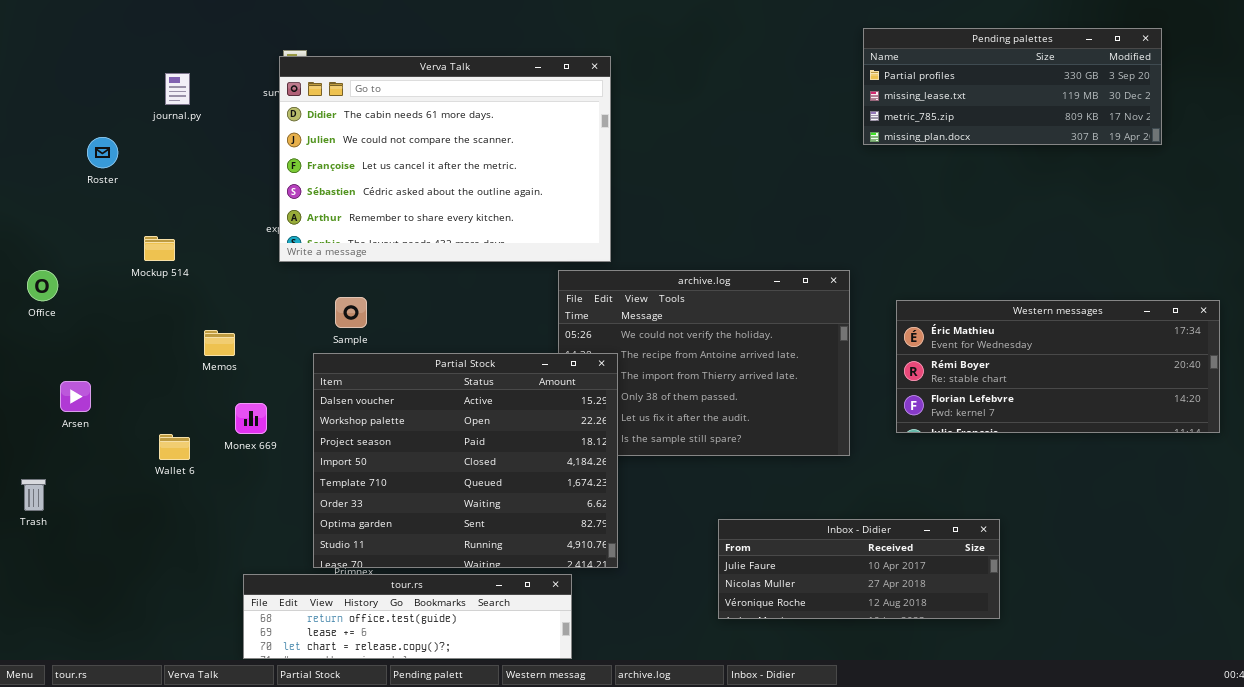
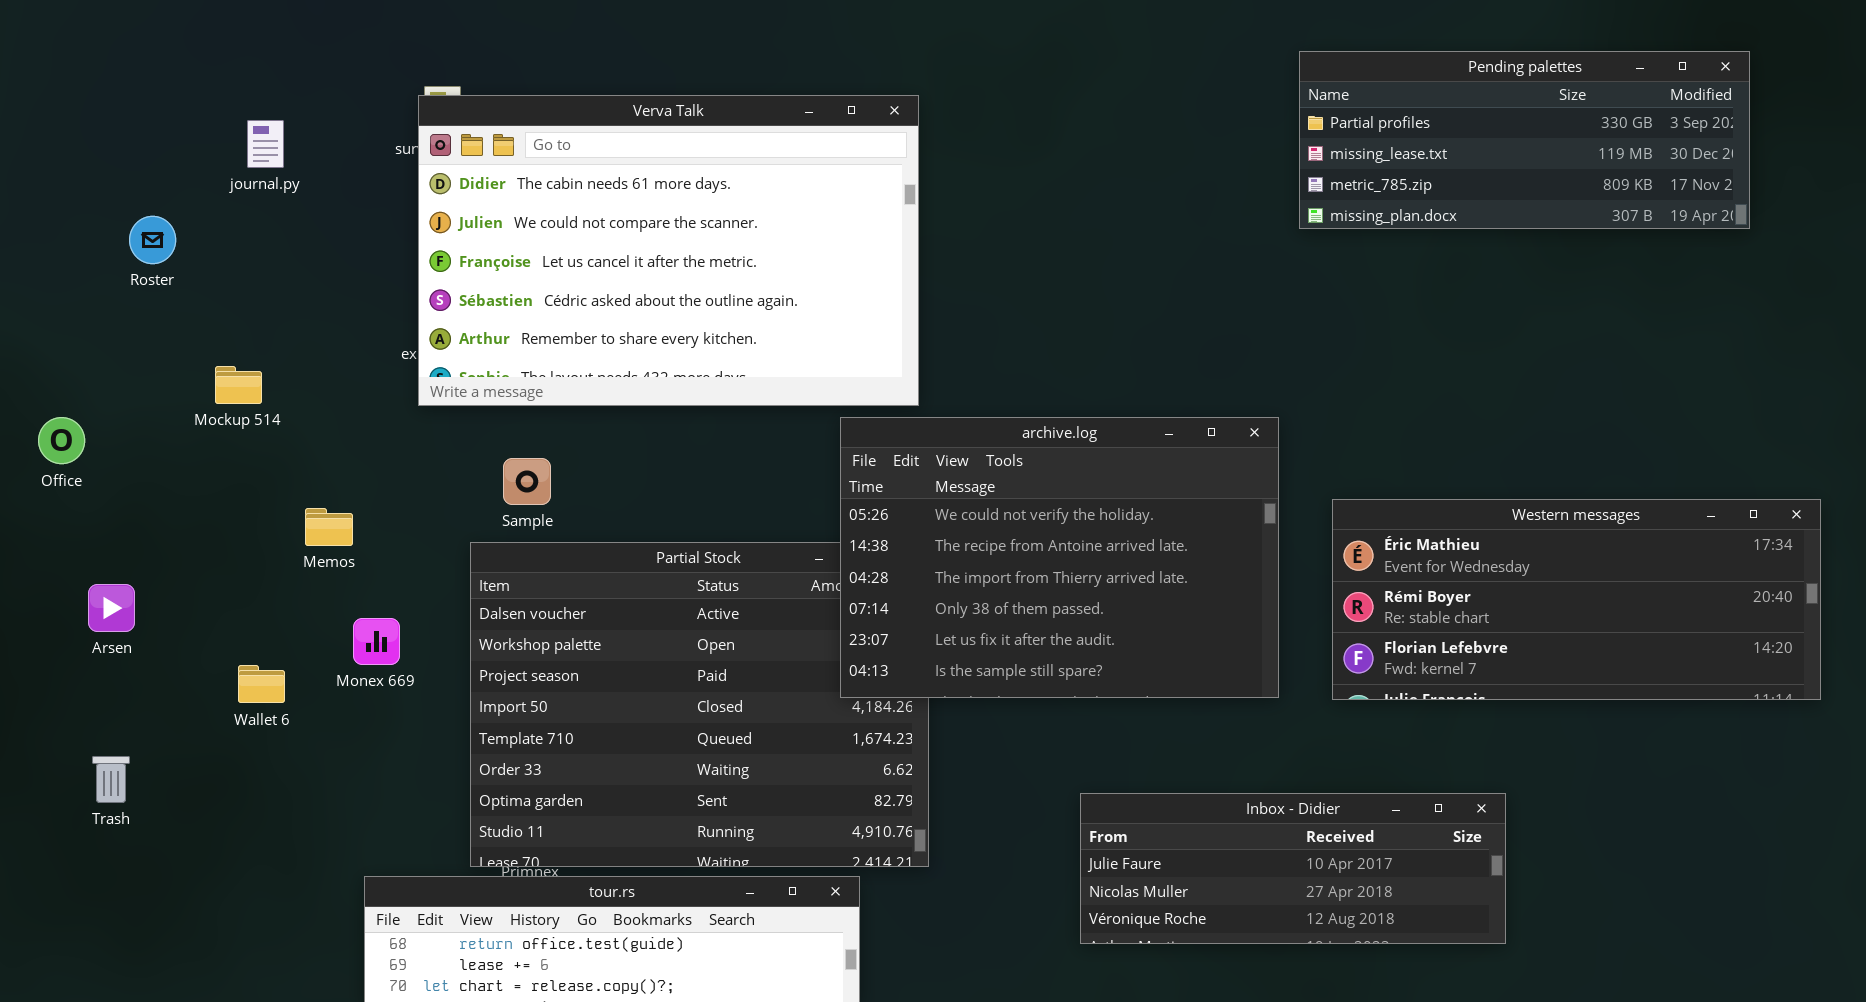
archive.log: [558,270,850,456] -> [840,417,1279,698], raised
Western messages: [896,300,1220,433] -> [1332,499,1821,700], moved
Trash: [21,479,46,511] -> [92,756,130,803], moved

